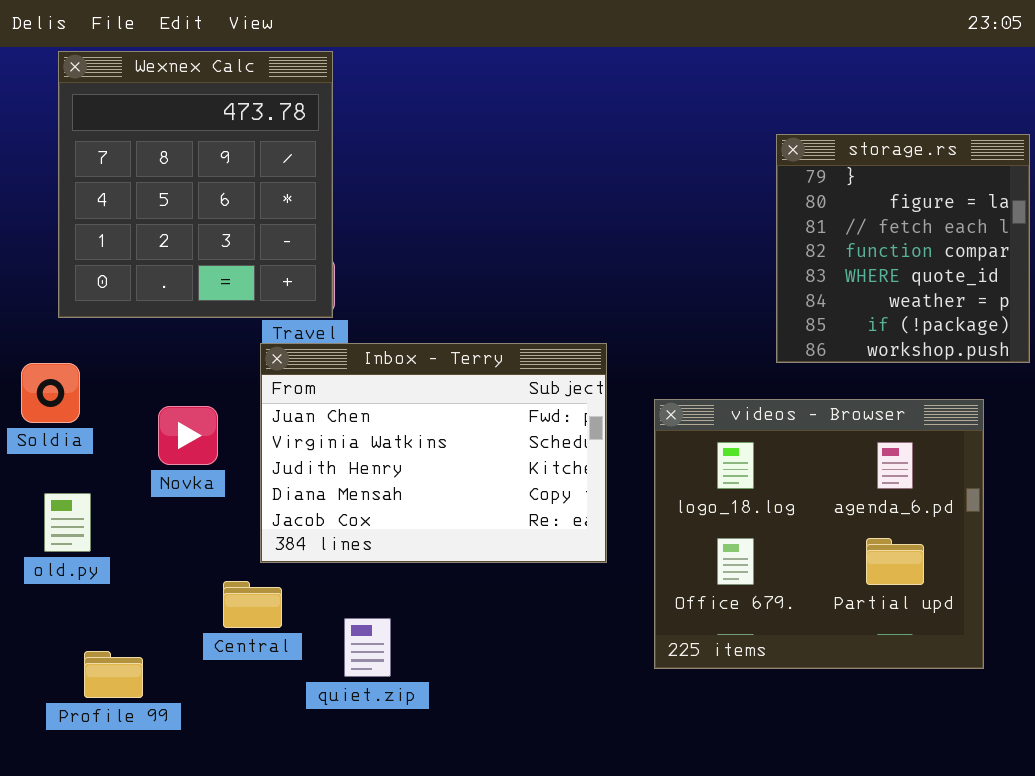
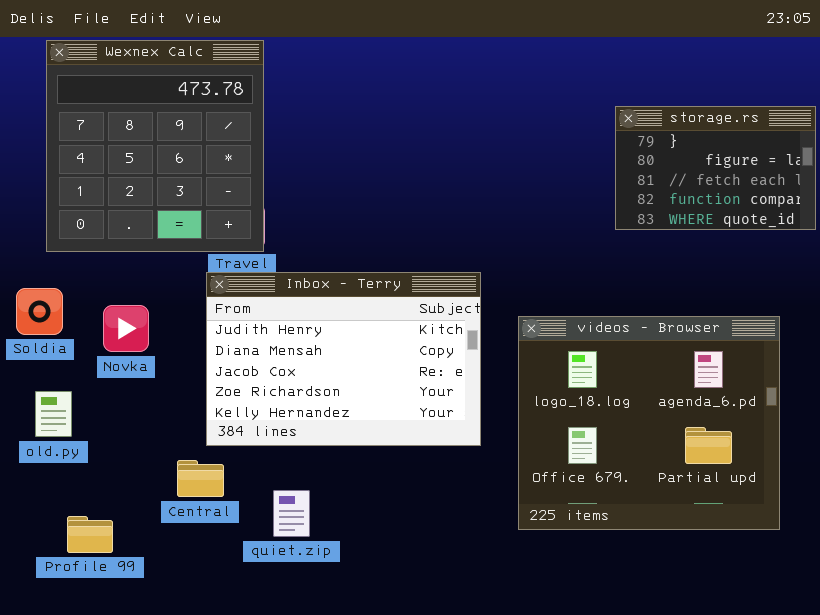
storage.rs: [776,134,1030,363] -> [615,106,816,230], resized
Inbox - Terry: [260,343,607,563] -> [206,272,481,446], scrolled down 2 rows
Novka: [158,406,218,465] -> [103,305,149,352], moved

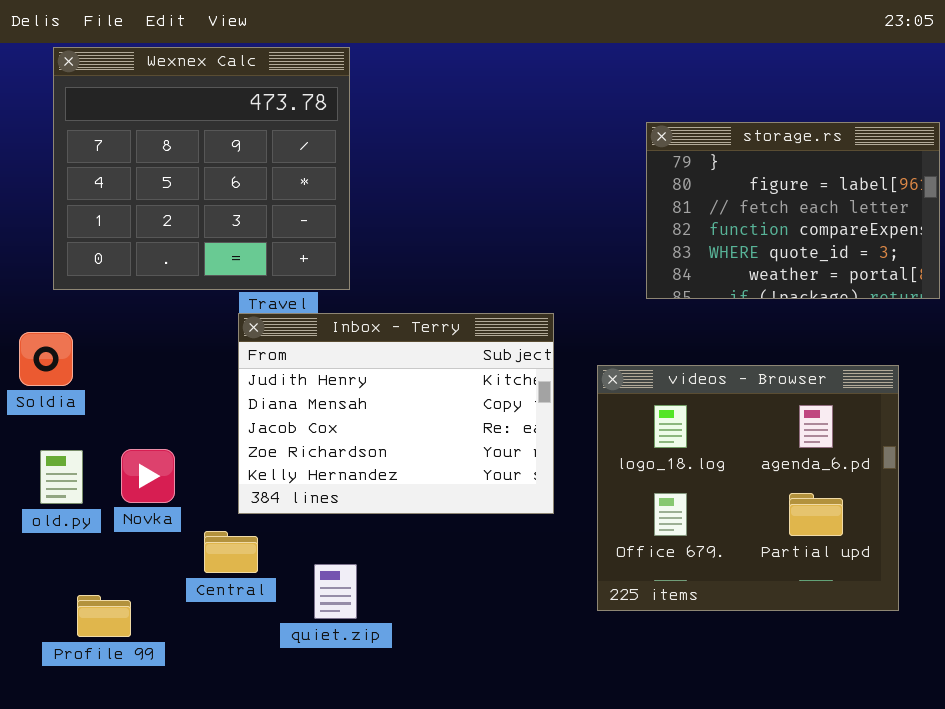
Wexnex Calc: [46,40,264,252] -> [53,47,350,290], resized
storage.rs: [615,106,816,230] -> [646,122,940,299], resized
Novka: [103,305,149,352] -> [121,449,175,503], moved

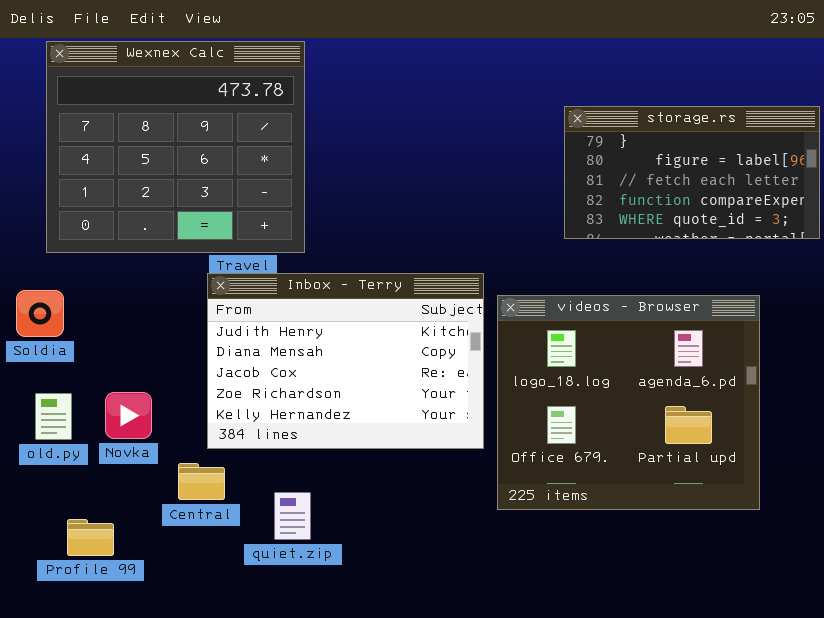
storage.rs: [646,122,940,299] -> [564,106,820,239], resized
videos - Browser: [597,365,899,611] -> [497,295,760,510], moved

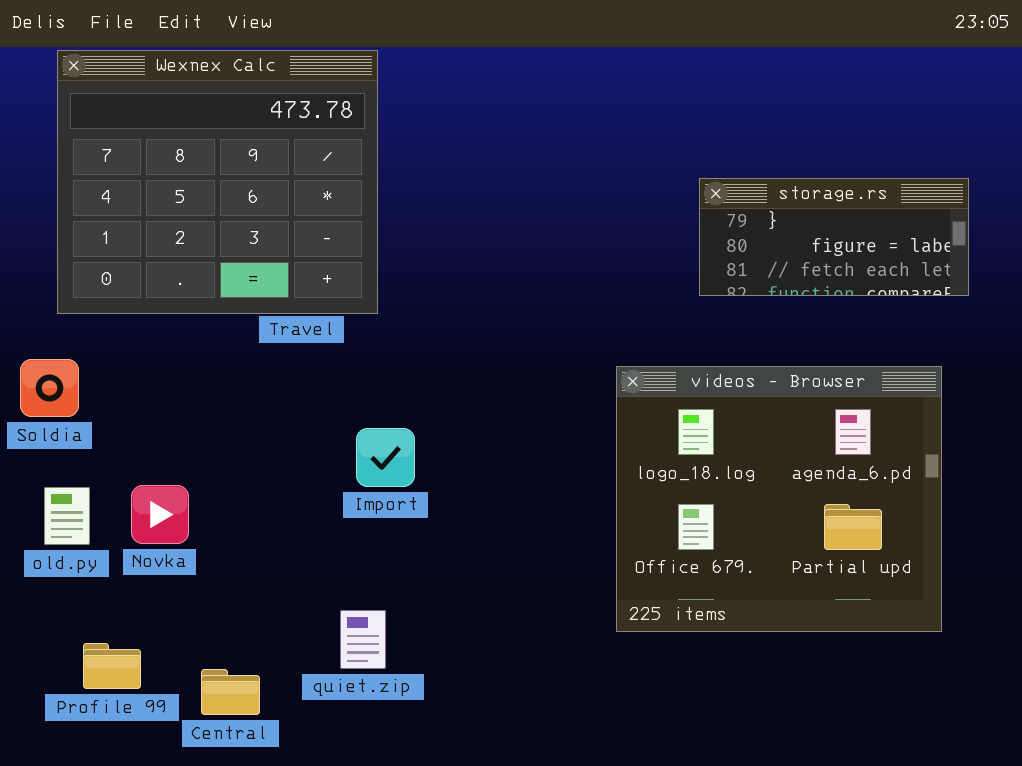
storage.rs: [564,106,820,239] -> [699,178,969,296], resized
Inbox - Terry: [207,273,484,449] -> none, closed
Central: [178,463,225,500] -> [201,669,260,715], moved

